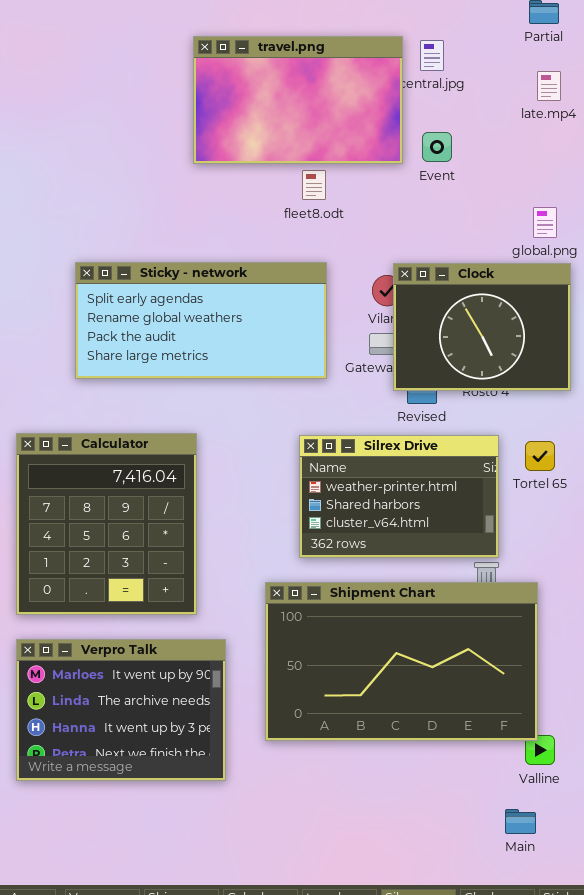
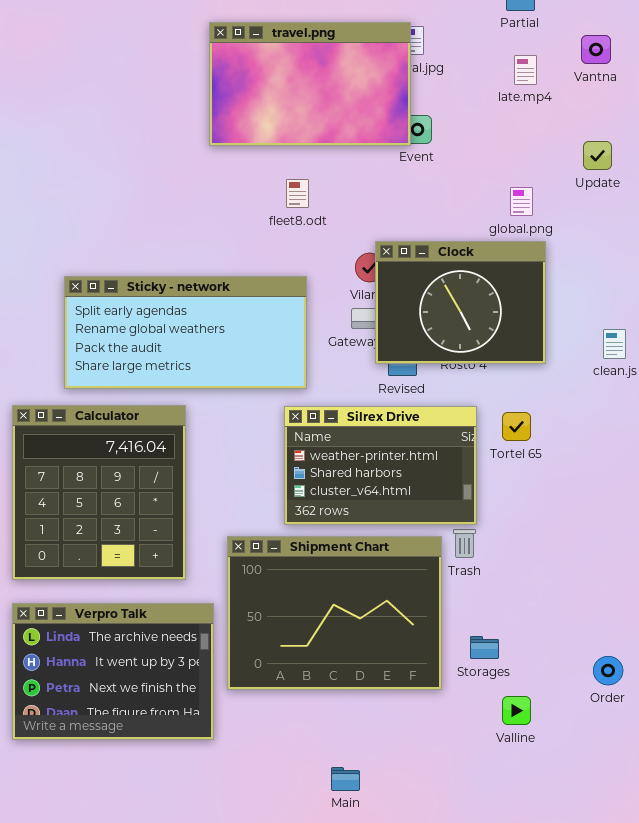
travel.png: [193,36,403,164] -> [209,22,411,146], moved
fleet8.odt: [302,170,326,200] -> [286,179,309,208], moved
Sticky - network: [75,262,327,379] -> [64,276,307,389], moved
Shipment Chart: [265,582,538,741] -> [227,536,442,690], moved, resized
Verpro Talk: [16,639,226,781] -> [12,603,214,740], scrolled down 1 row
Main: [505,809,536,834] -> [331,767,360,791], moved

